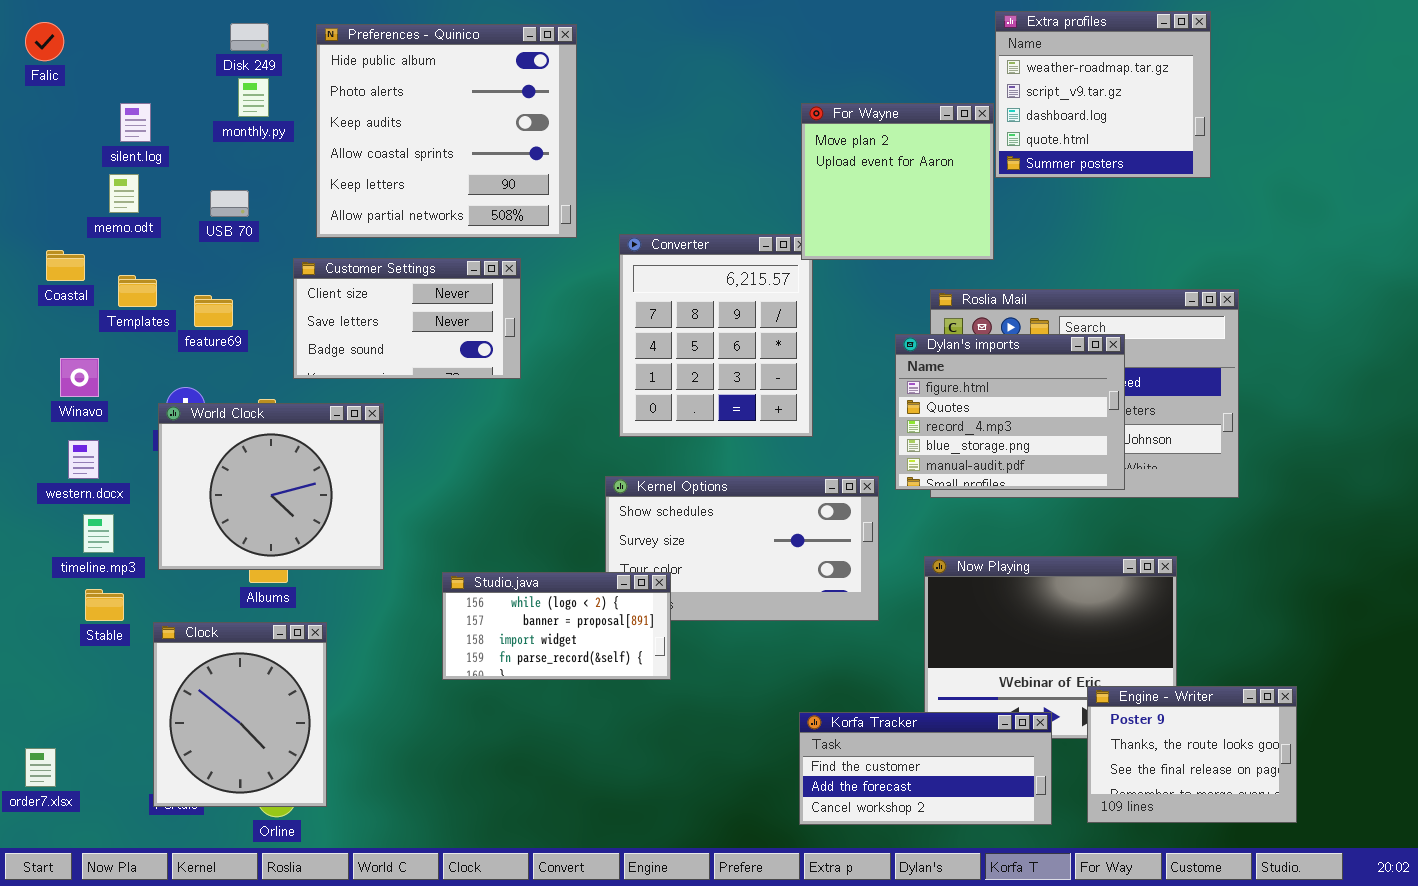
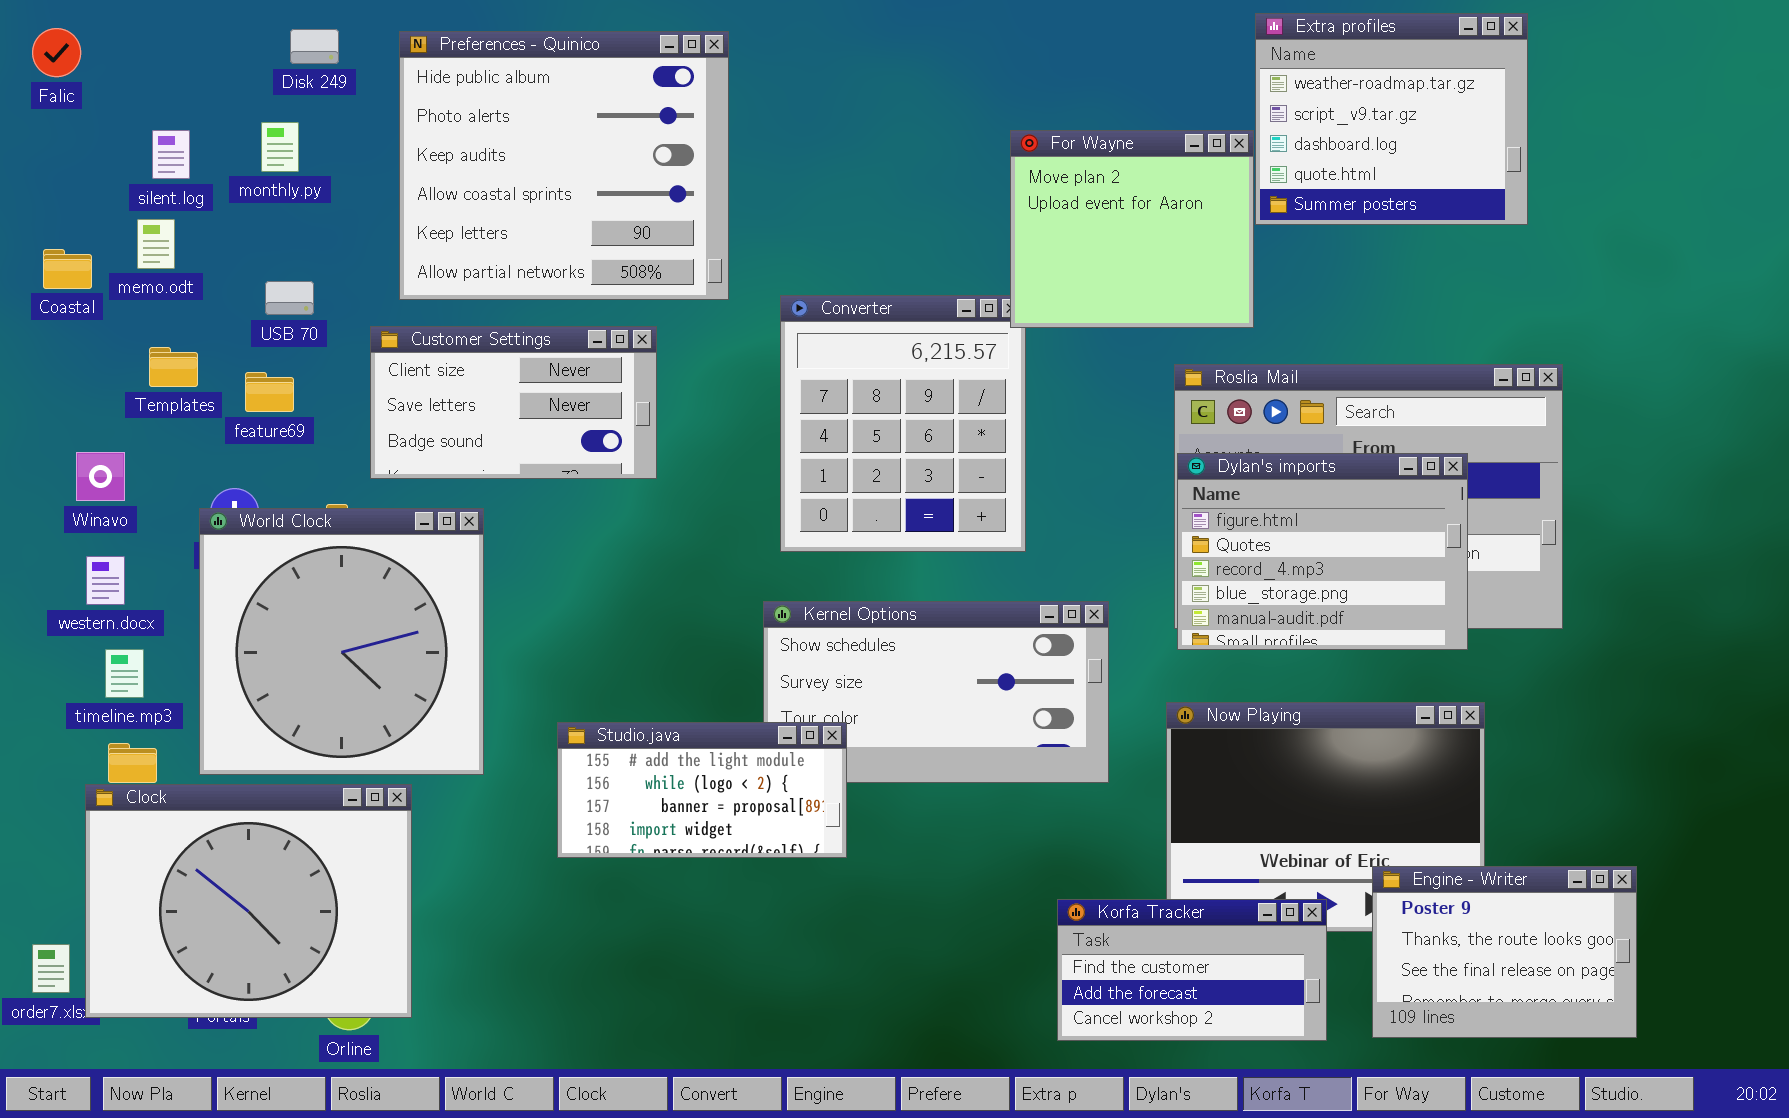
monthly.py: [238,78,269,117] -> [261,122,299,172], moved
USB 70: [210,190,249,217] -> [265,281,314,315], moved
Coastal: [46,250,85,281] -> [43,249,92,289], moved
Dylan's imports: [895,334,1125,490] -> [1177,453,1468,650], moved
World Clock: [158,403,384,570] -> [199,508,484,775], resized
Studio.java: [442,572,671,680] -> [557,722,847,858], scrolled up 1 row
Clock: [153,622,327,807] -> [85,784,412,1018], resized
Korfa Tracker: [799,712,1052,825] -> [1057,899,1327,1041], resized

